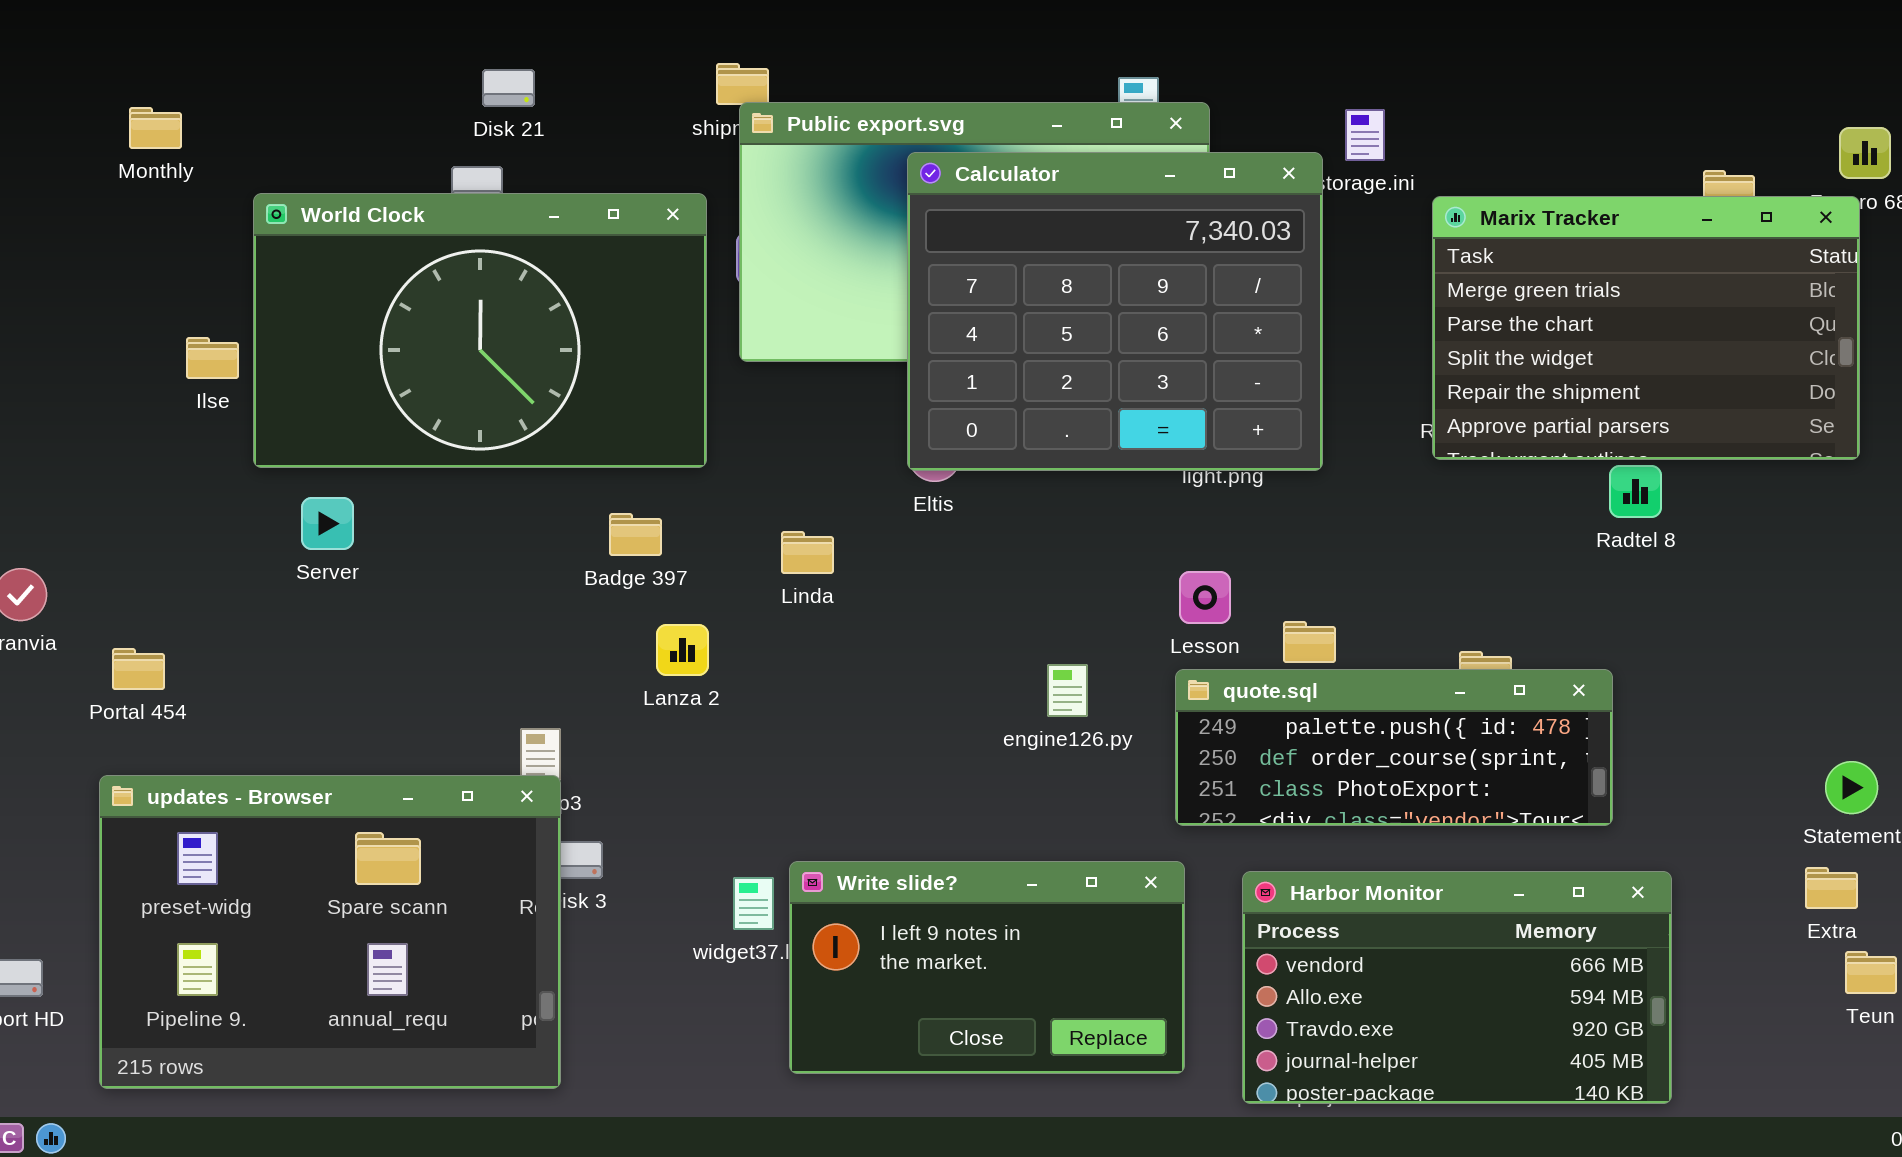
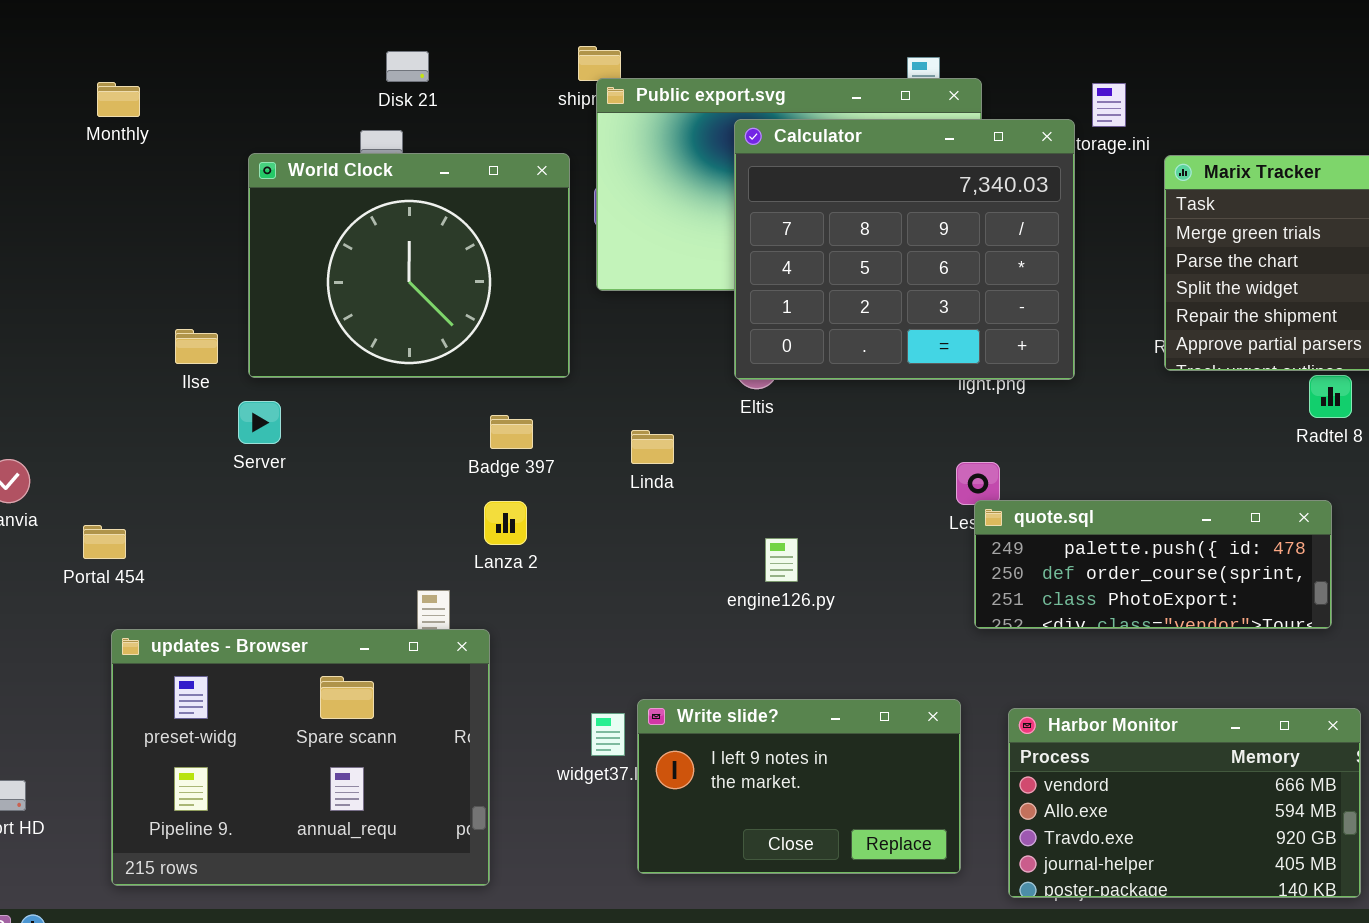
World Clock: [253,193,707,468] -> [248,153,570,378], resized
Ilse: [186,337,239,379] -> [175,329,218,364], moved
Lanza 2: [656,624,709,676] -> [484,501,527,545], moved
engine126.py: [1047,664,1088,717] -> [765,538,798,582], moved
quote.sql: [1175,669,1613,826] -> [974,500,1332,629], moved
updates - Browser: [99,775,561,1089] -> [111,629,490,886], moved

